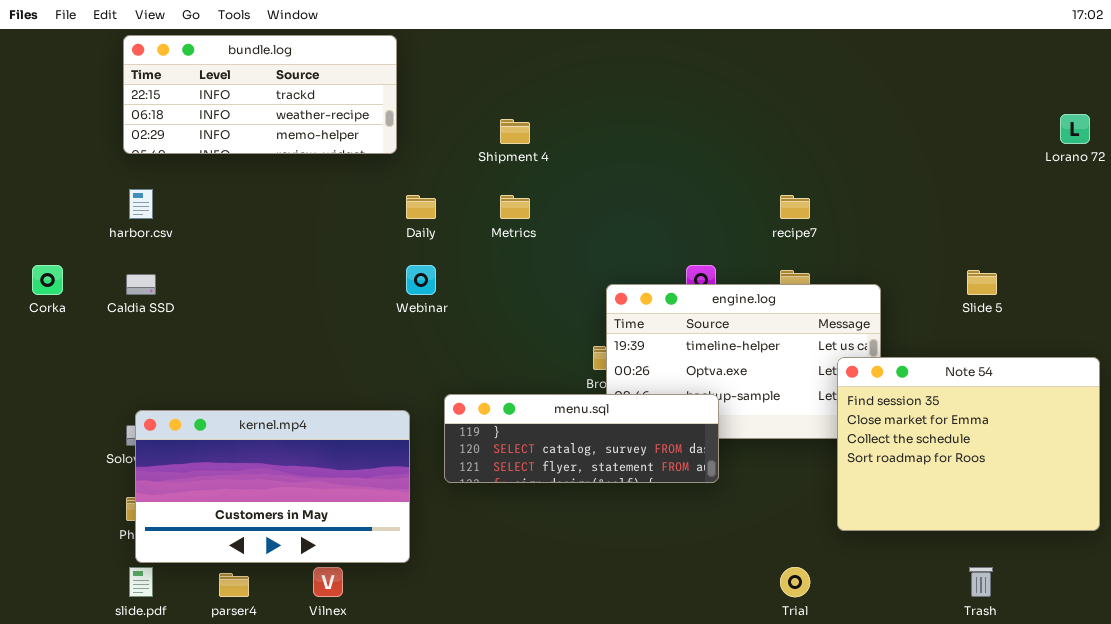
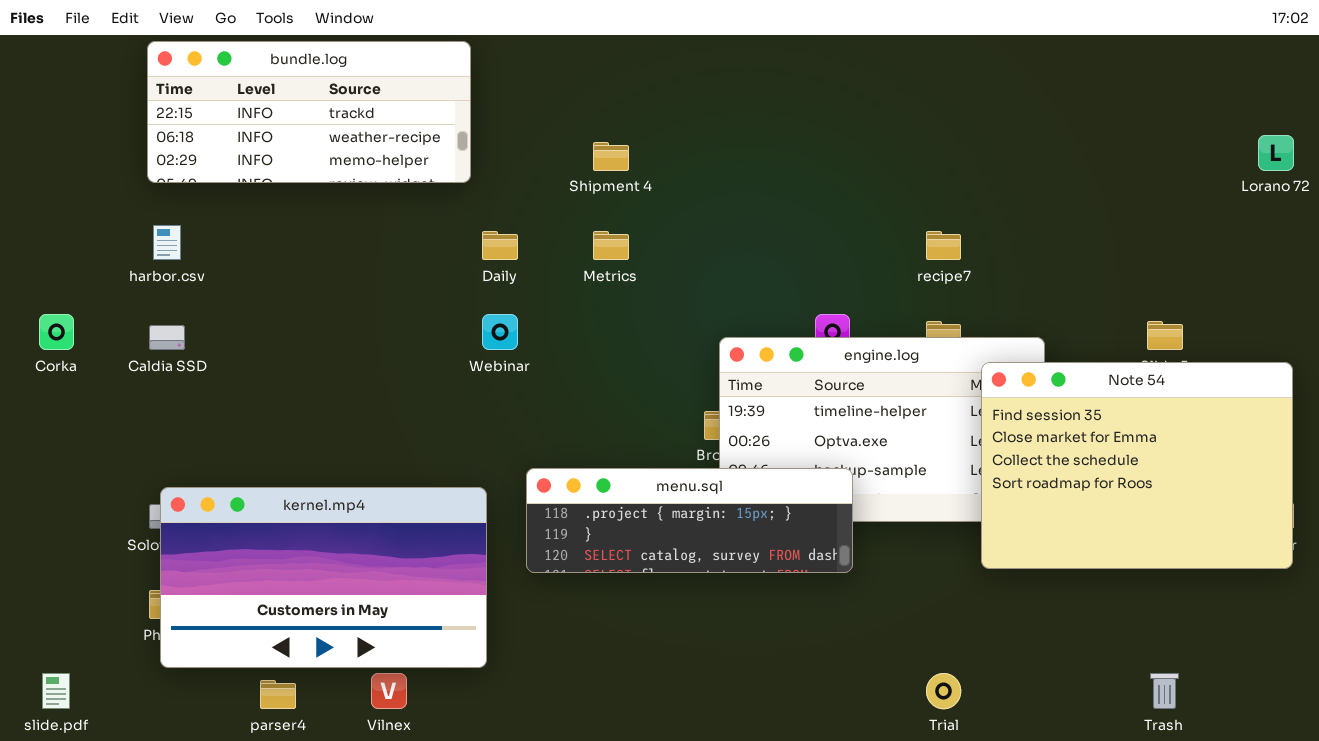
Note 54: [837,357,1100,531] -> [981,362,1293,569], moved
menu.sql: [444,394,719,483] -> [526,468,853,573], scrolled up 1 row
slide.pdf: [129,567,153,597] -> [42,673,70,709], moved

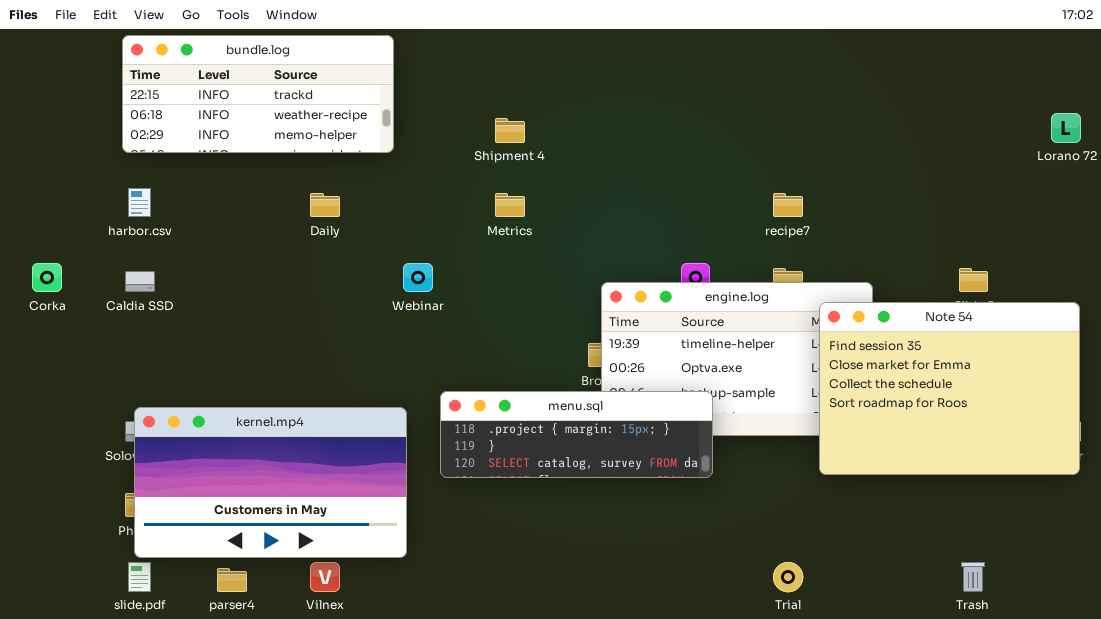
Daily: [482,231,518,260] -> [310,193,340,217], moved
slide.pdf: [42,673,70,709] -> [128,562,151,592], moved

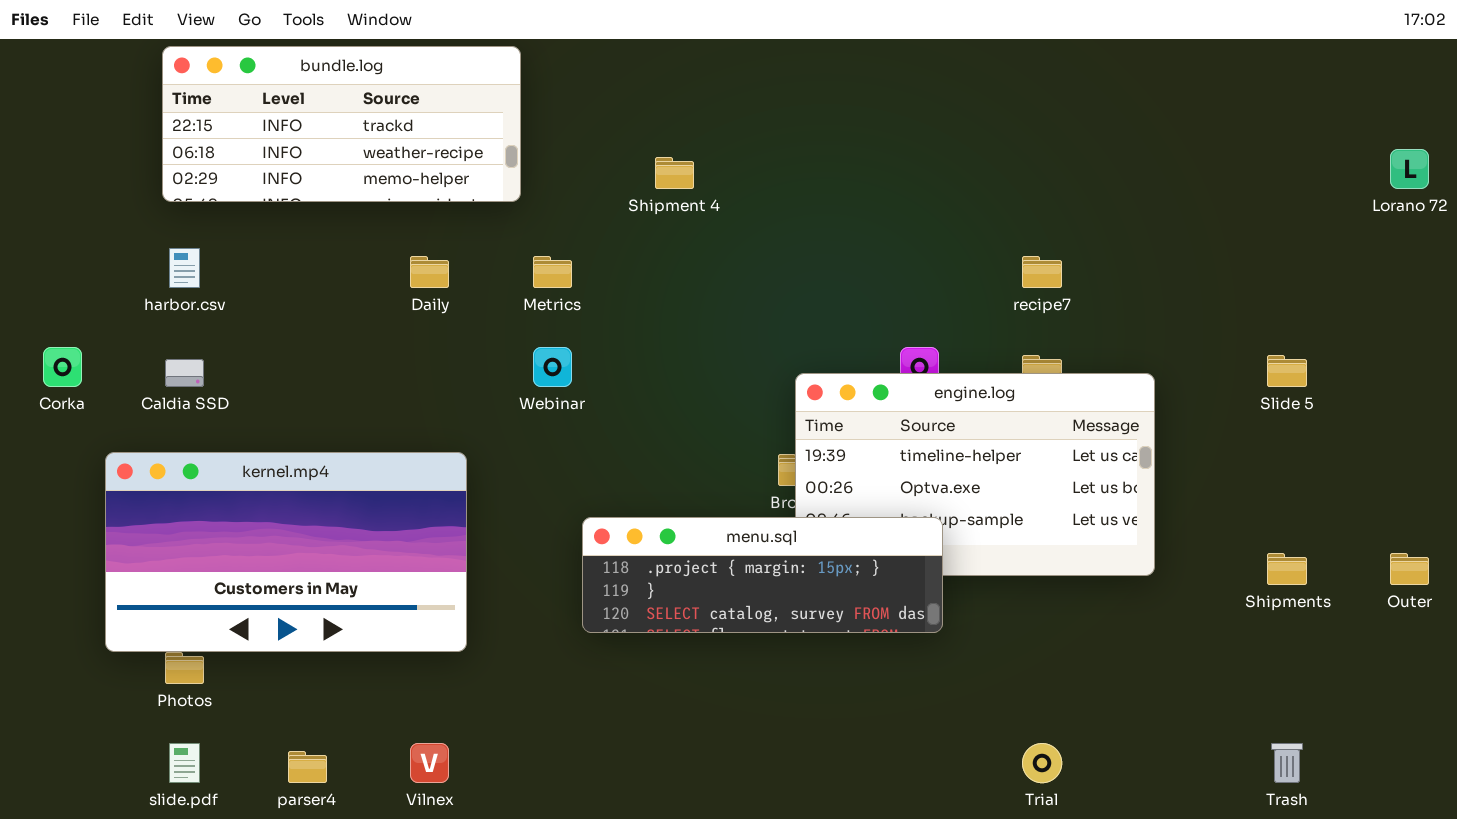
Metrics: [495,193,525,217] -> [533,256,572,288], moved
Note 54: [819,302,1080,475] -> none, closed
kernel.mp4: [134,407,407,558] -> [105,452,467,652], moved

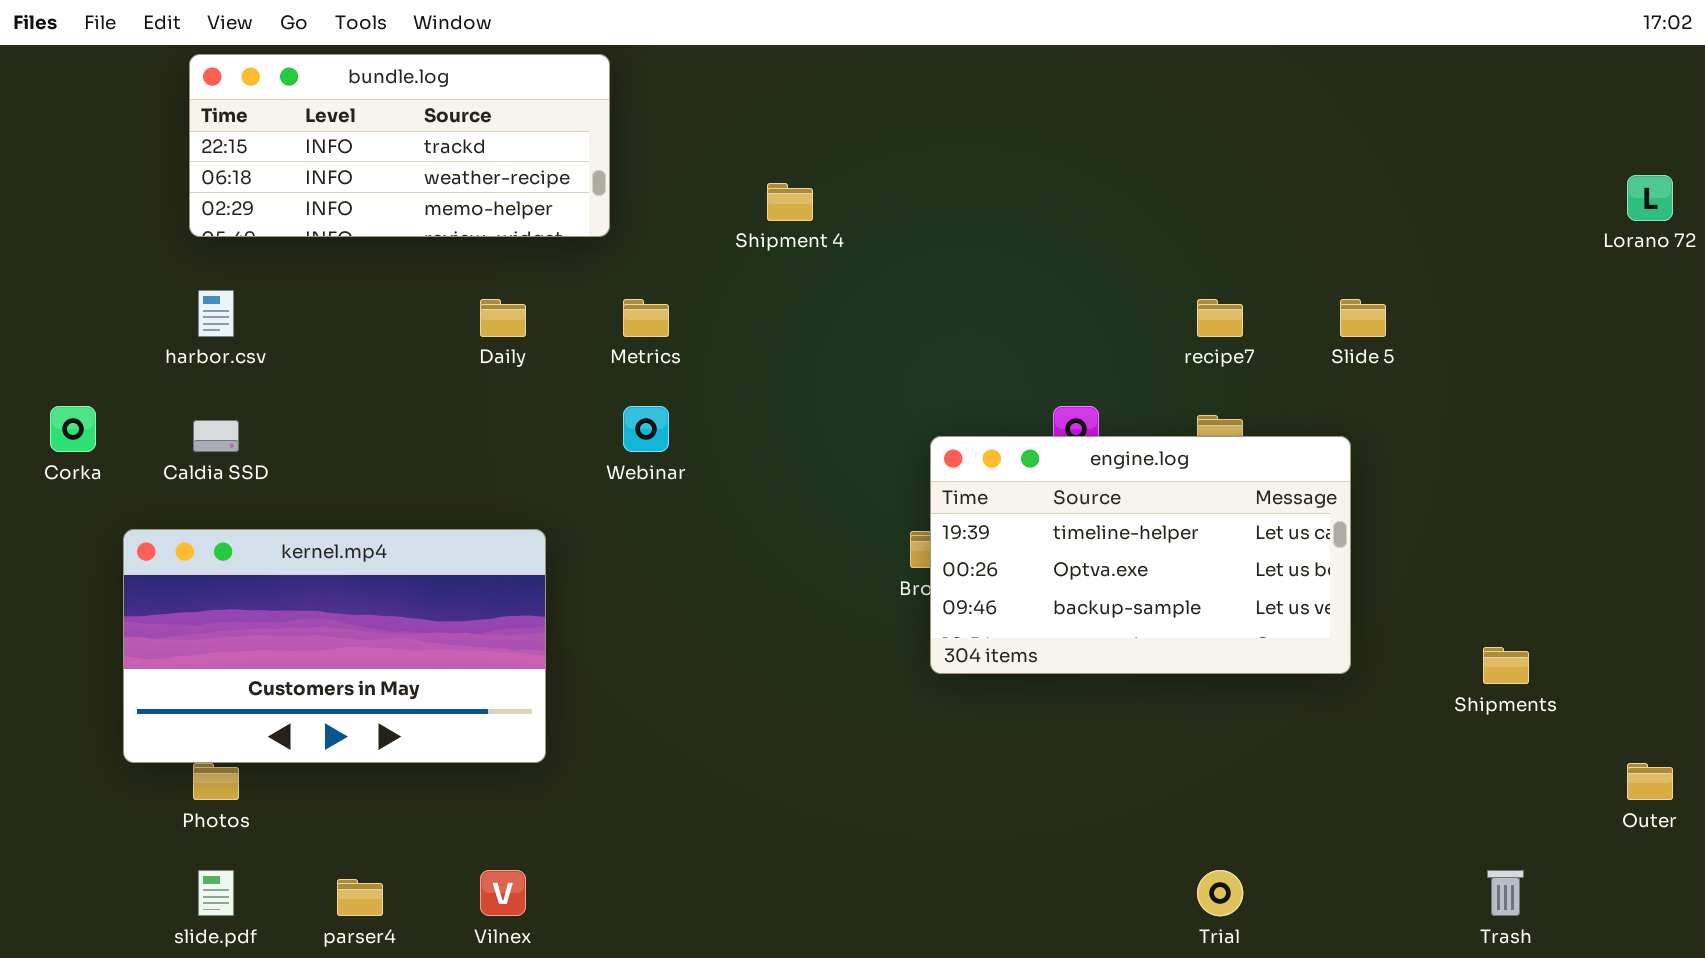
Slide 5: [1267,355,1307,387] -> [1340,299,1386,337], moved
menu.sql: [582,517,943,633] -> none, closed
Outer: [1390,553,1429,585] -> [1627,763,1673,800], moved

